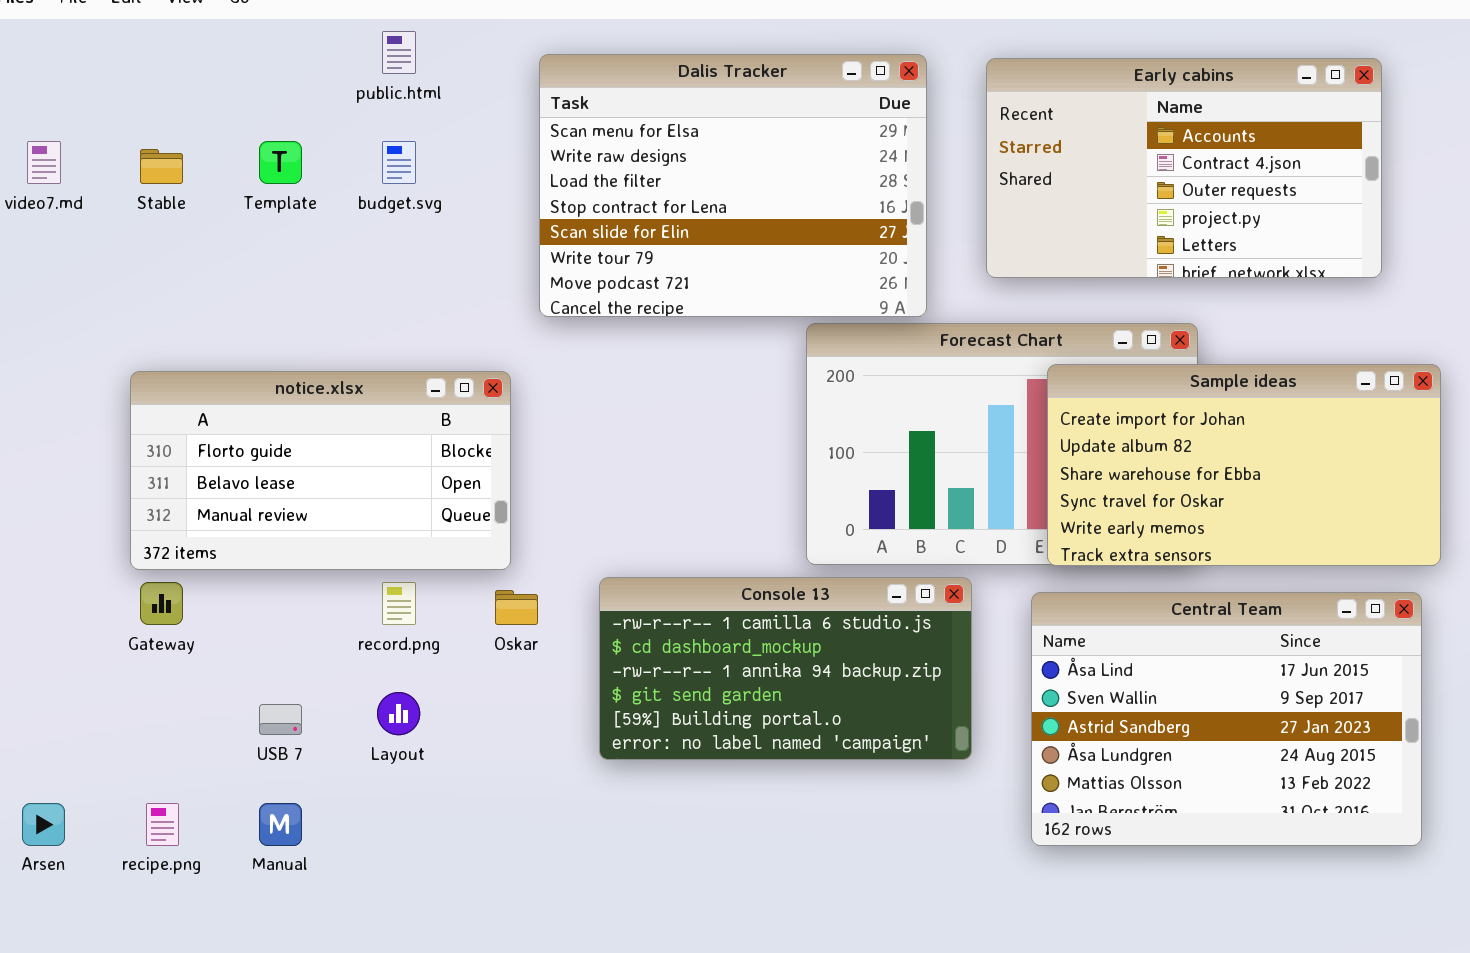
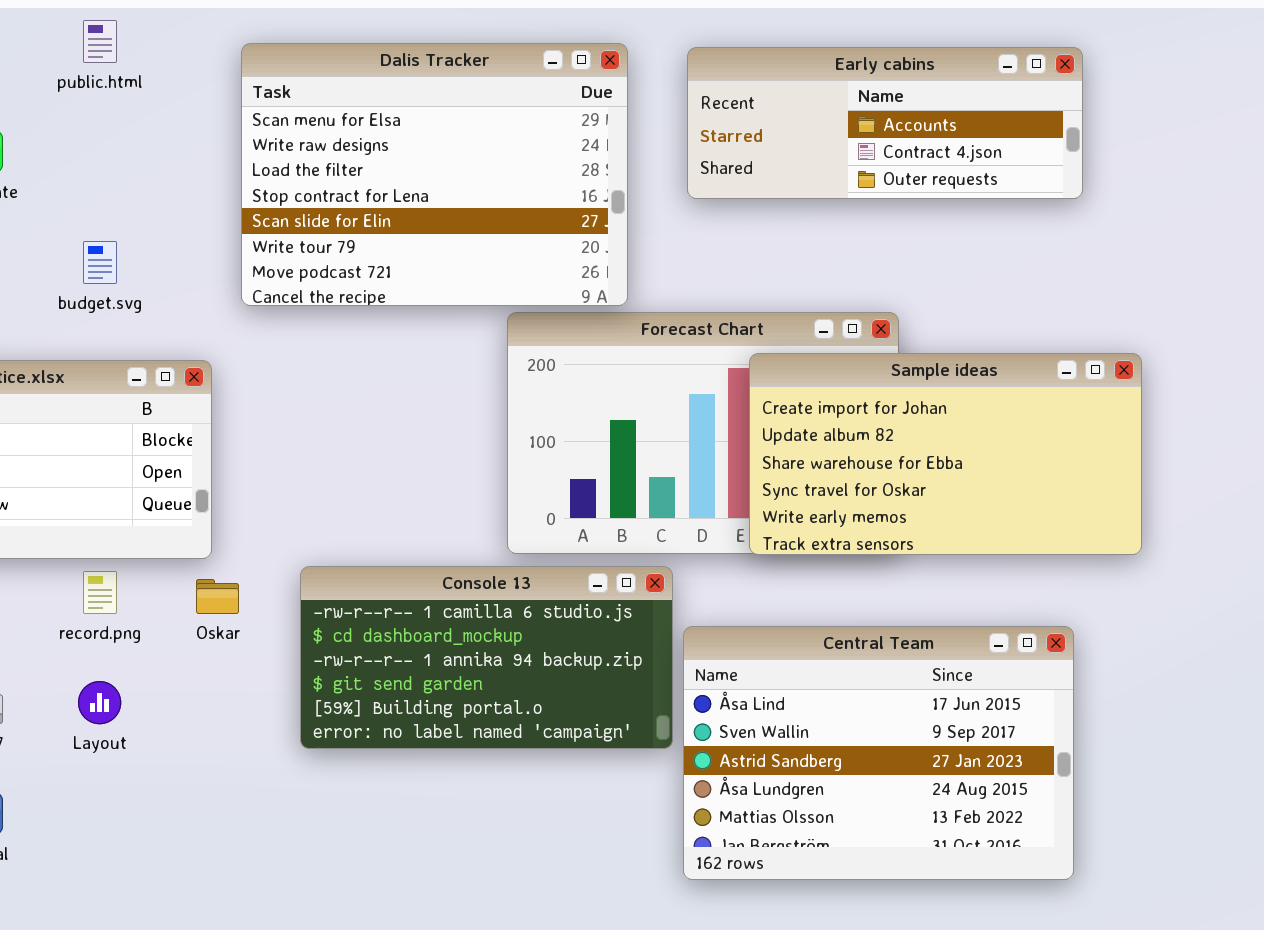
Early cabins: [986,58,1382,278] -> [687,47,1083,199], resized
budget.svg: [382,141,416,184] -> [83,241,117,284], moved
Central Team: [1031,592,1422,846] -> [683,626,1074,880], moved

